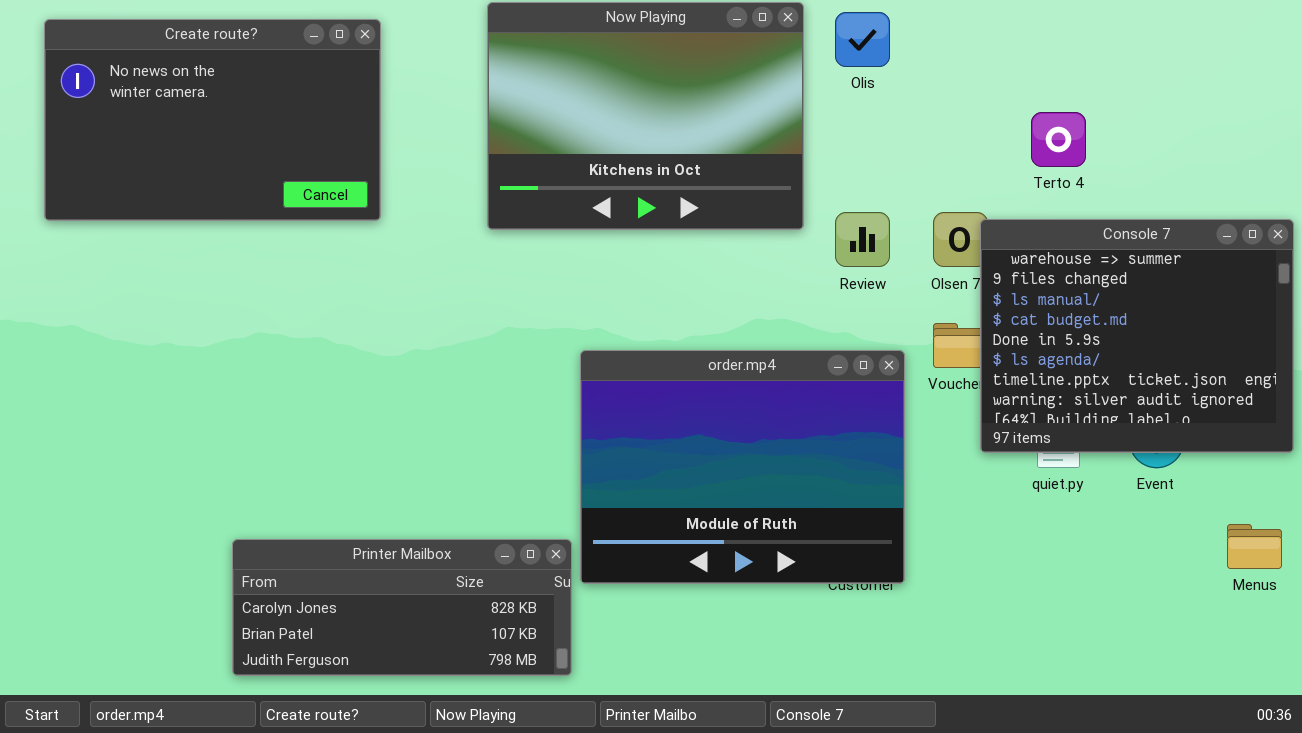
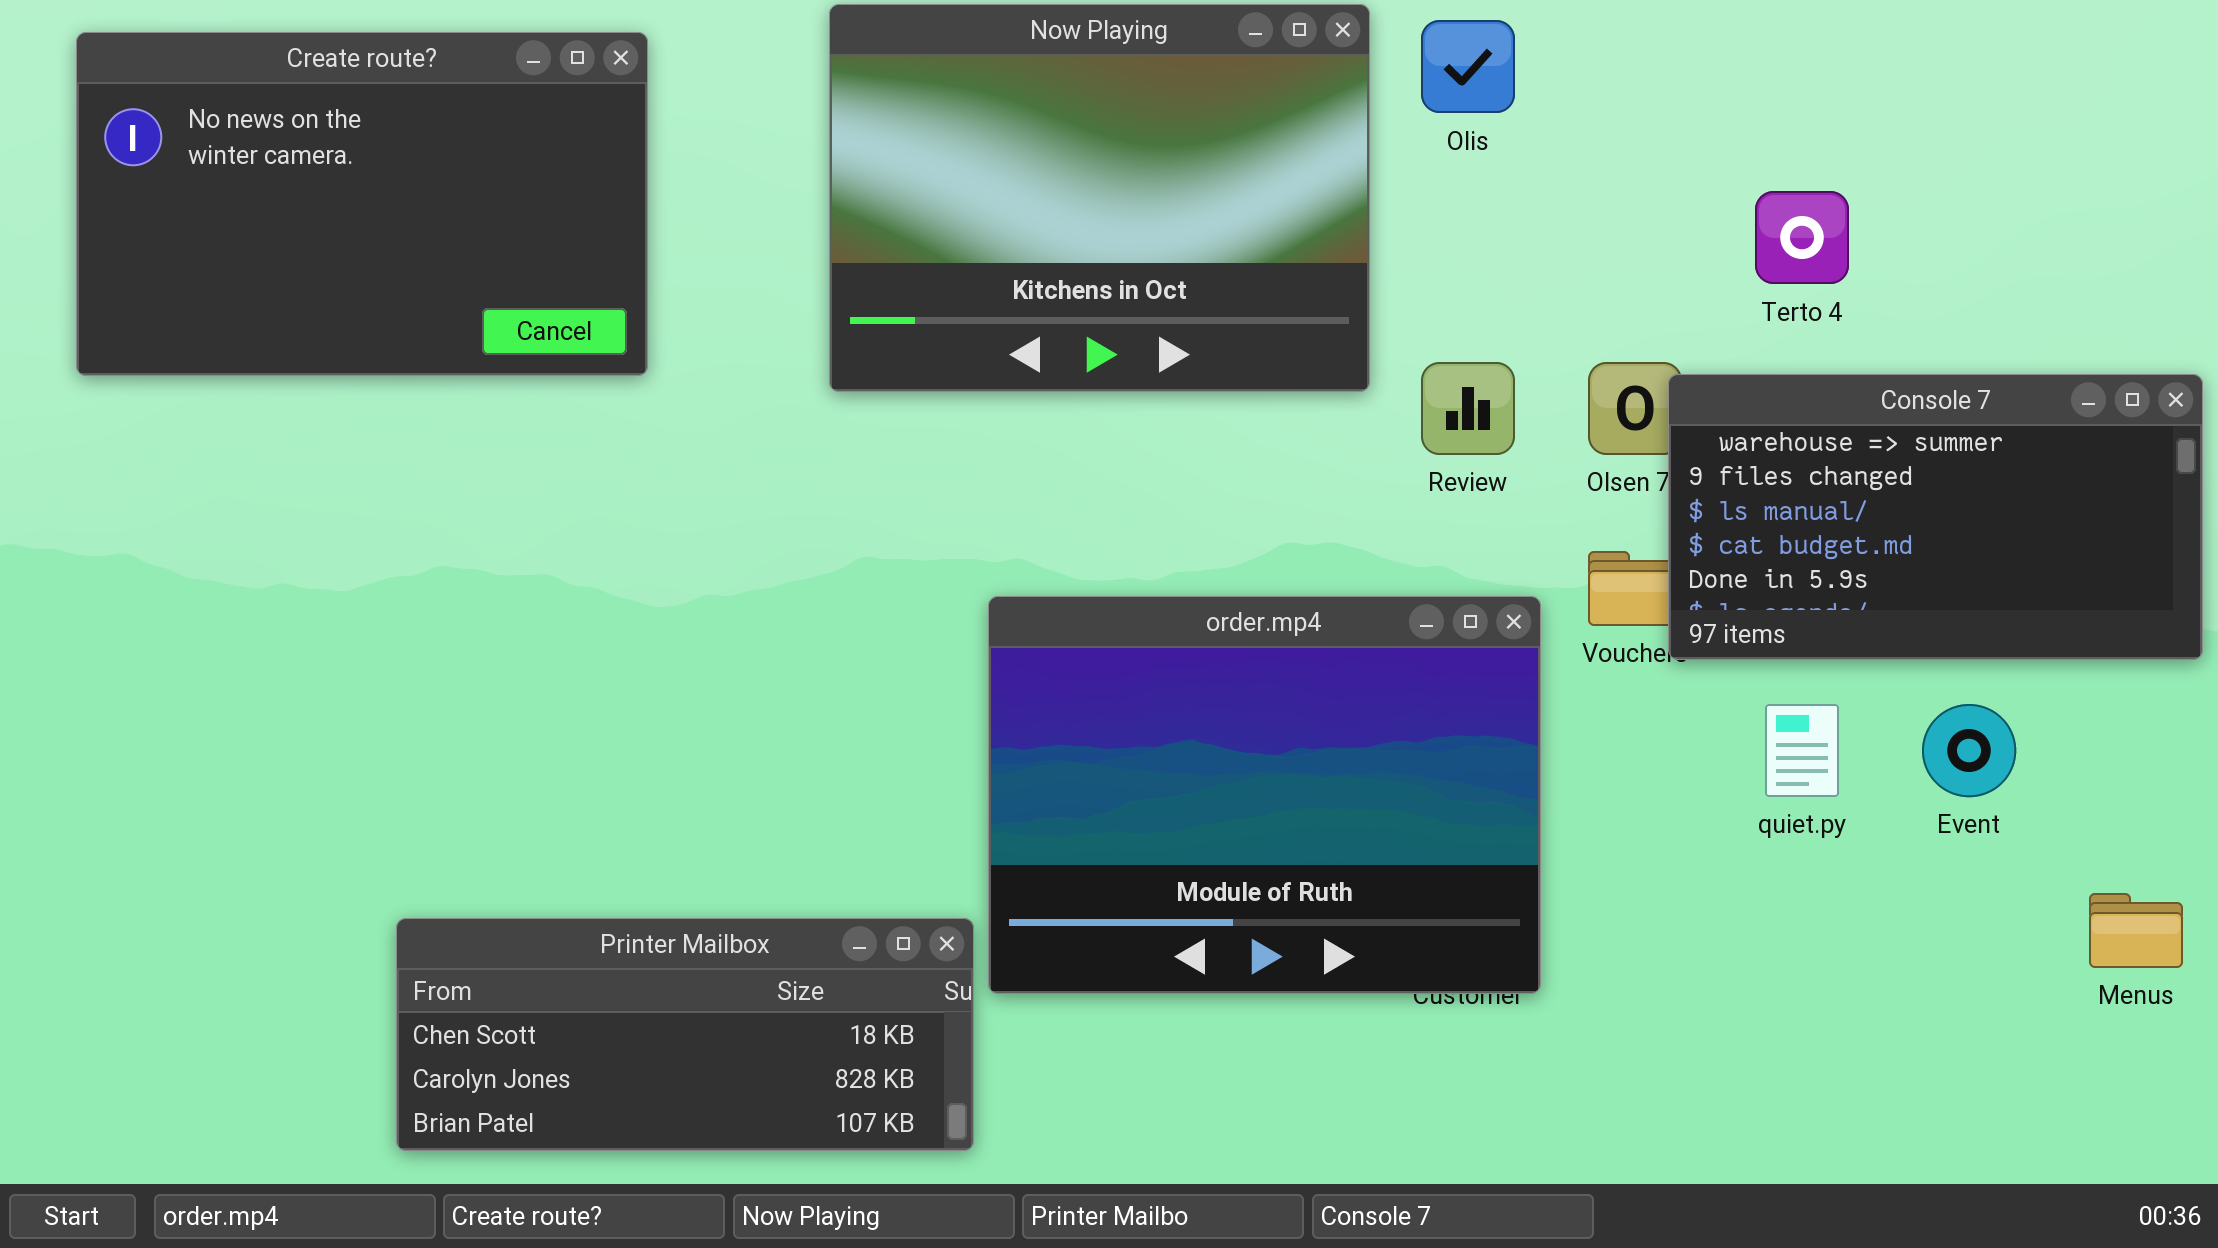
Console 7: [980,219,1294,453] -> [1668,374,2203,660], resized
Printer Mailbox: [232,539,572,676] -> [396,918,974,1151], scrolled up 1 row

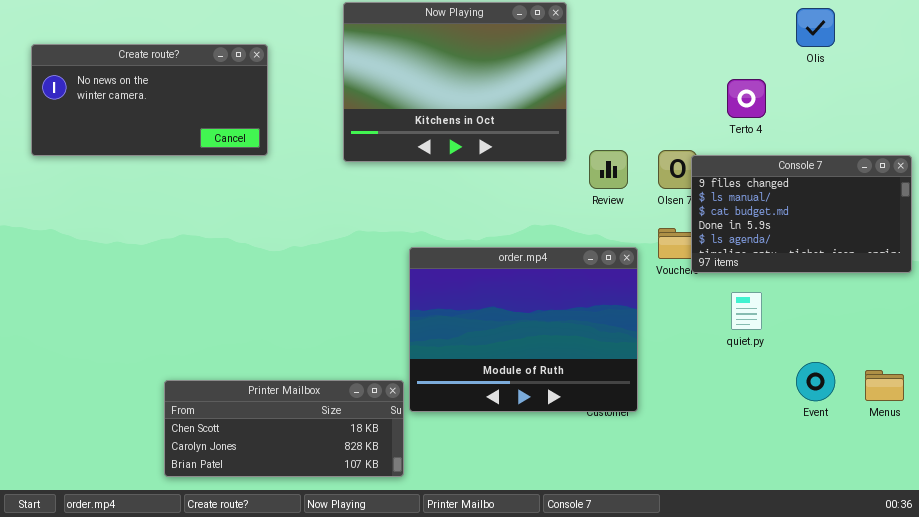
Olis: [1421,20,1515,113] -> [796,8,835,47], moved
Create route?: [76,32,648,376] -> [31,44,268,156], resized
Console 7: [1668,374,2203,660] -> [691,155,912,273], scrolled down 1 row
Event: [1922,704,2016,797] -> [796,362,835,401], moved

